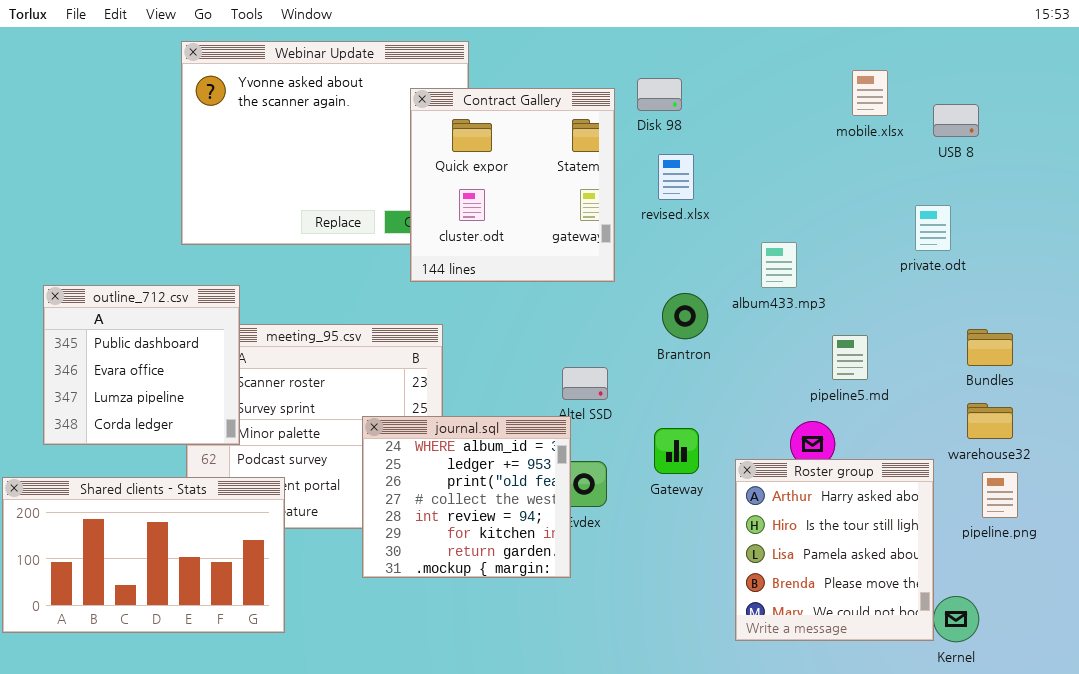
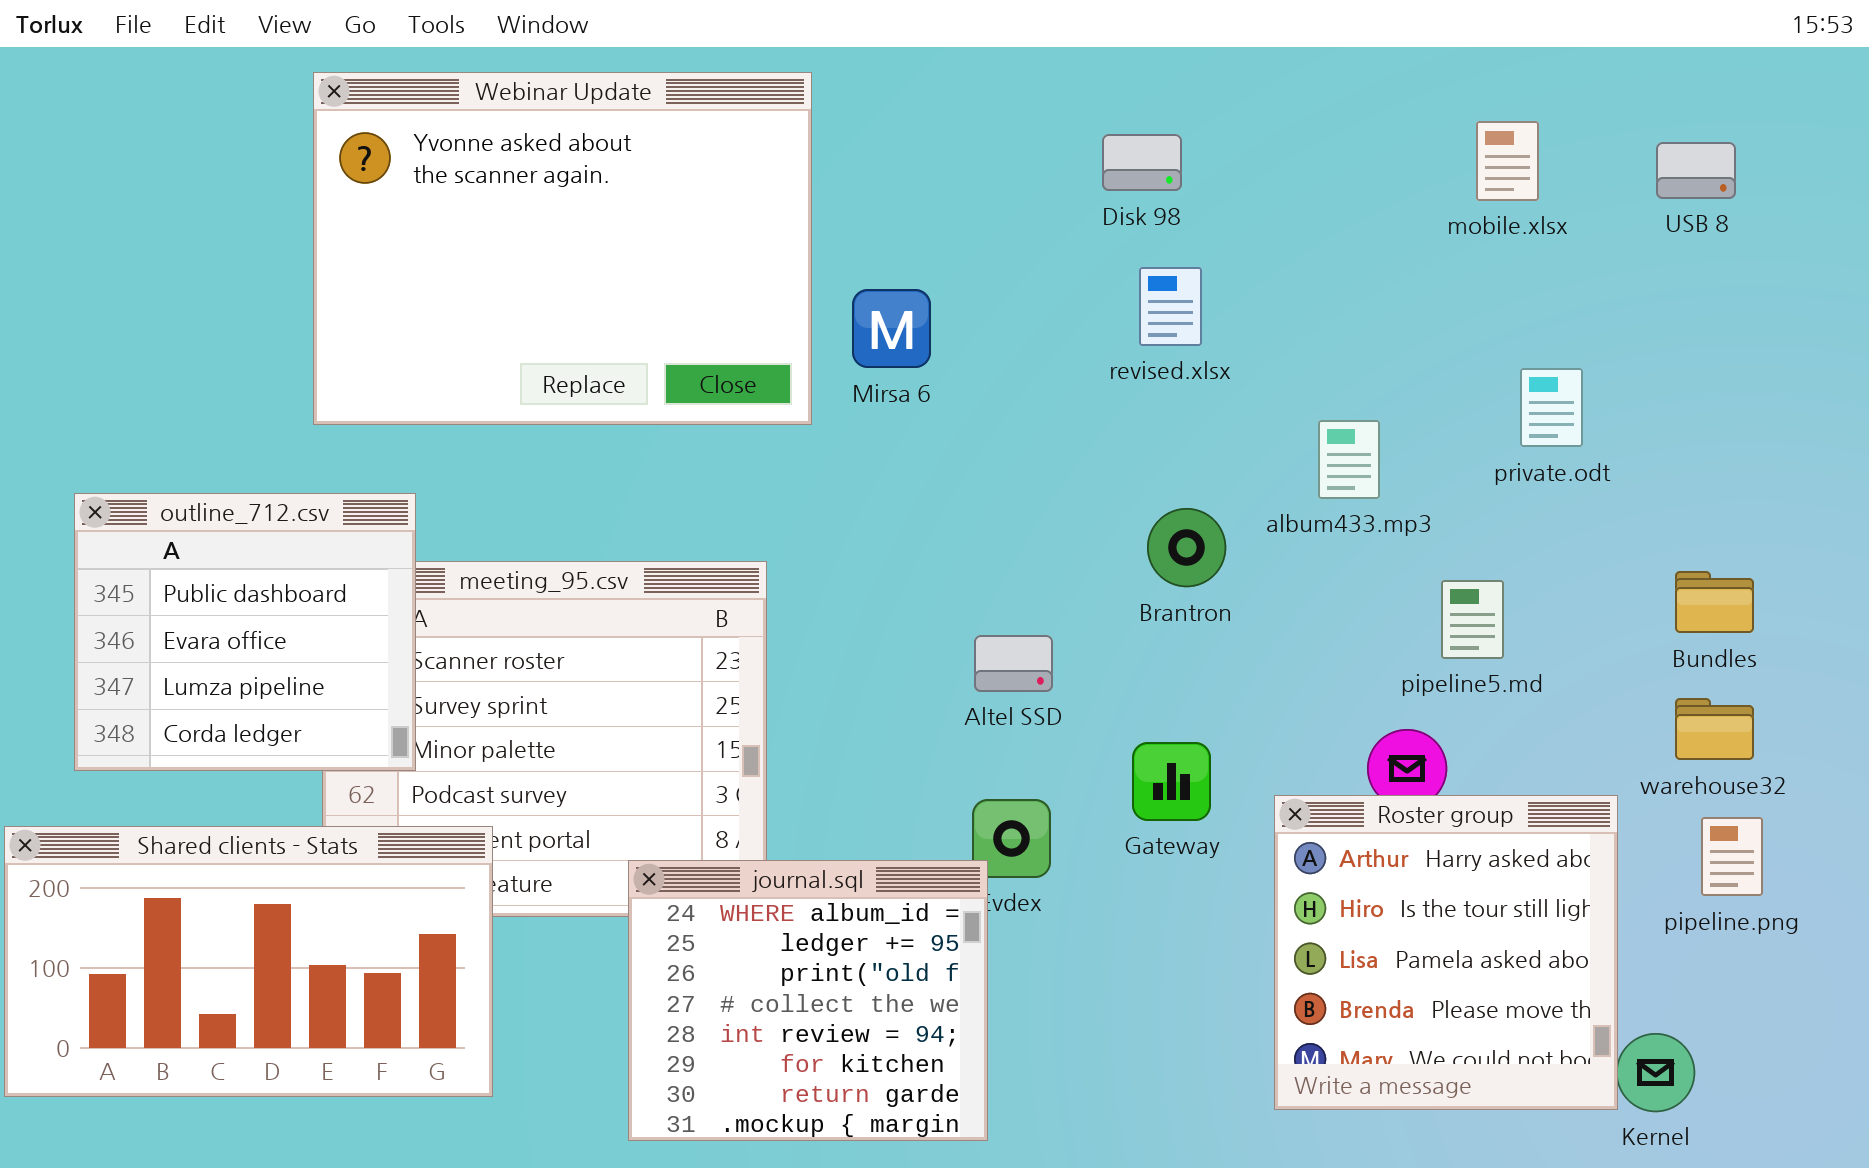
Contract Gallery: [410,88,615,282] -> none, closed
USB 8: [933,104,979,137] -> [1656,142,1736,199], moved
private.odt: [915,205,951,251] -> [1520,368,1583,447], moved
journal.sql: [362,416,571,578] -> [628,860,988,1141], moved

